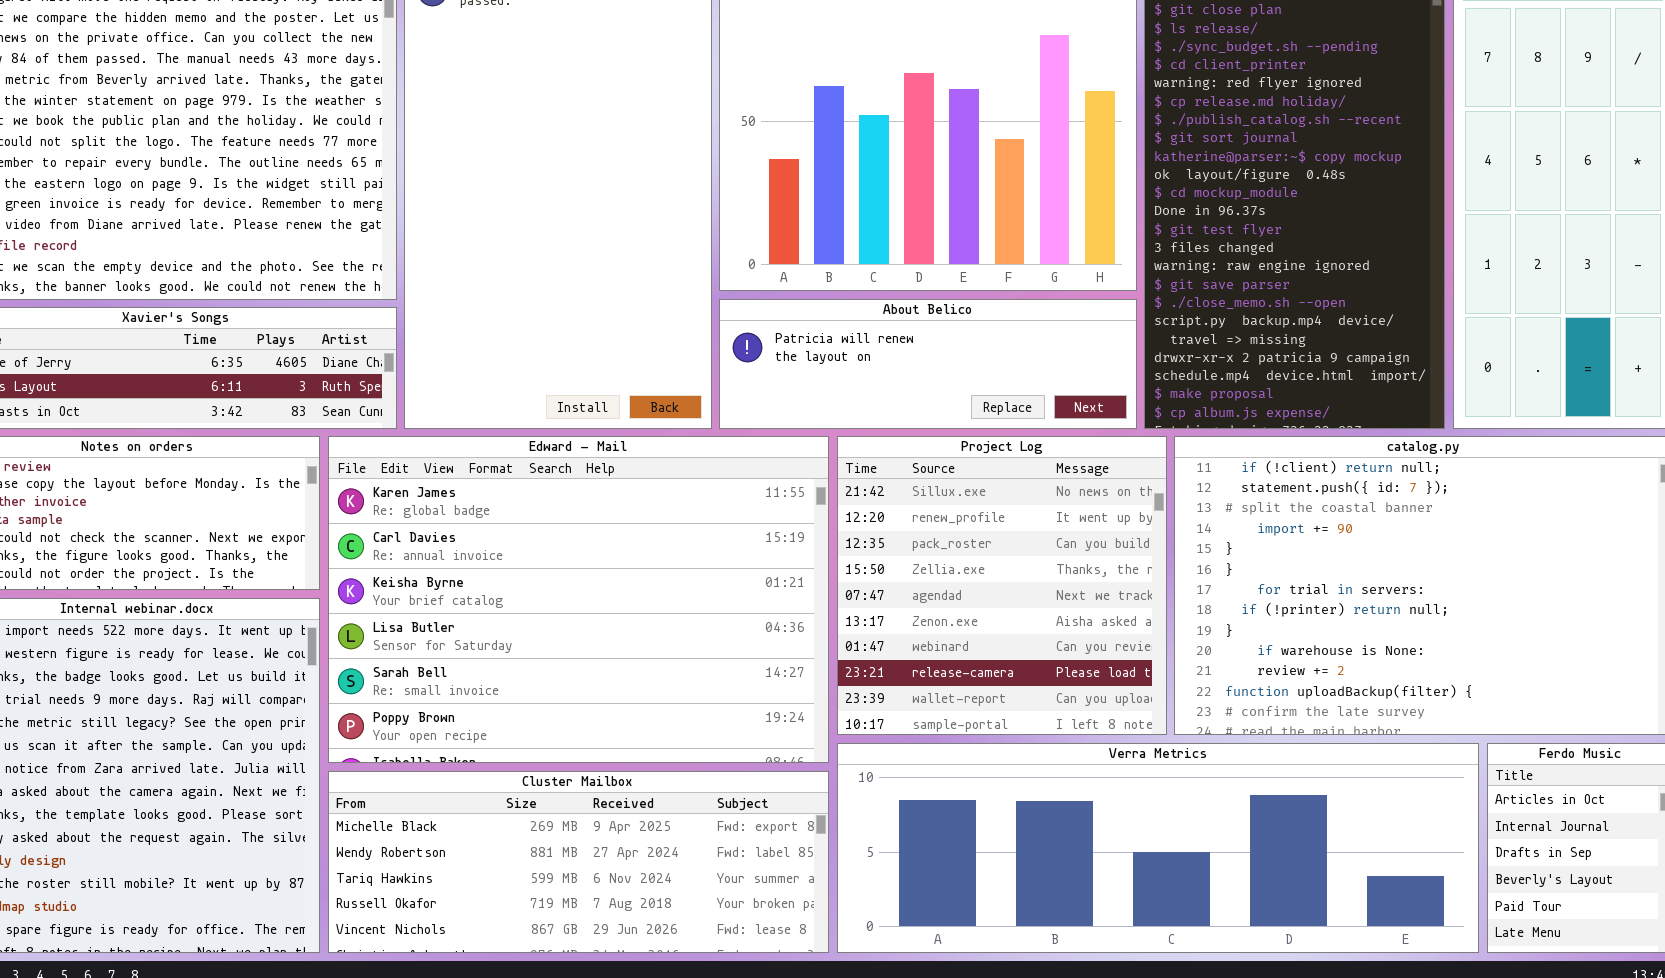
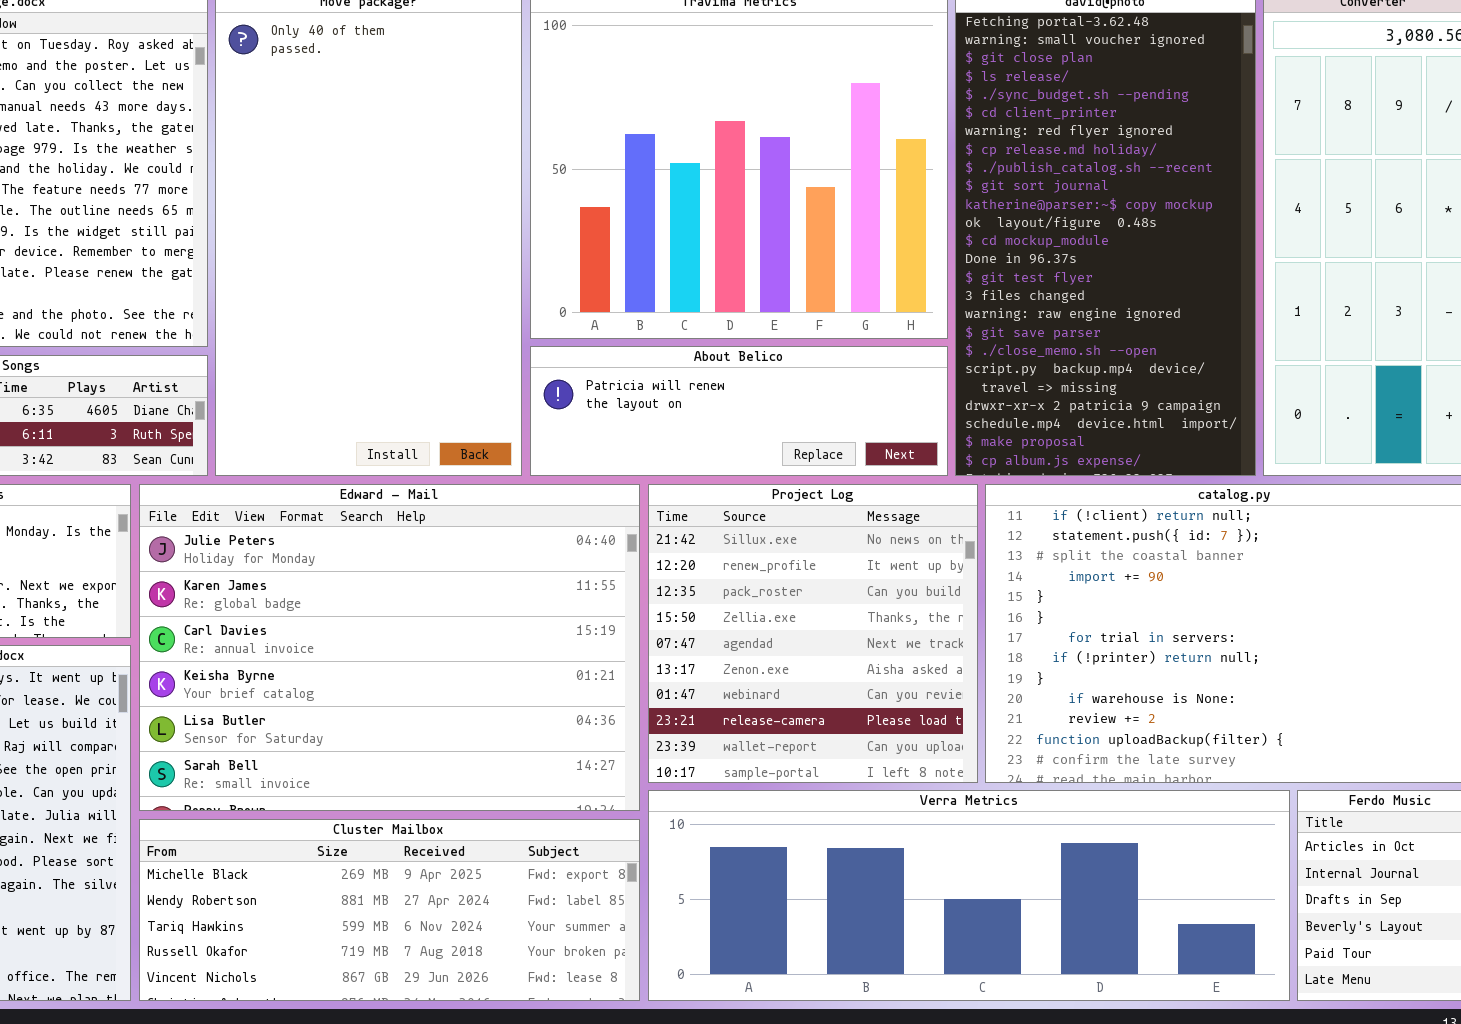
Edward - Mail: [328,436,829,763] -> [139,484,640,811], scrolled up 1 row

